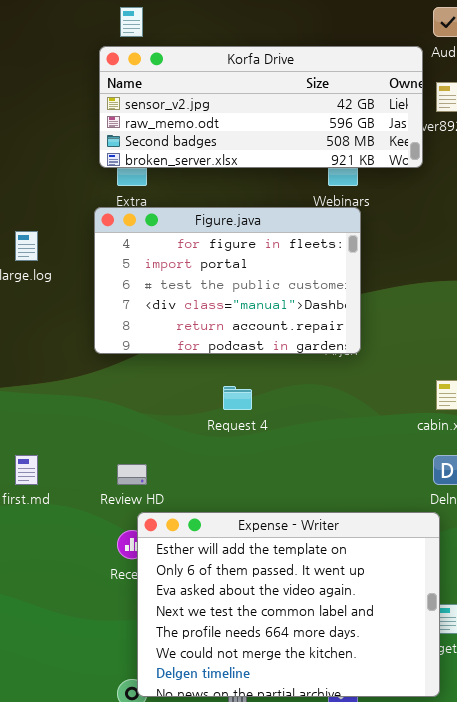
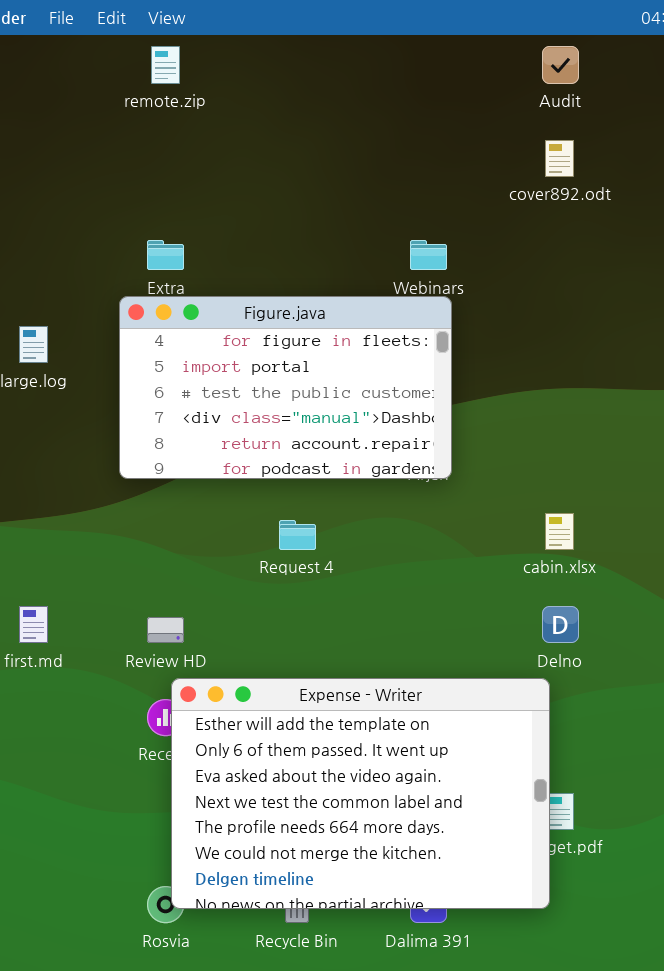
Korfa Drive: [99,46,423,168] -> none, closed

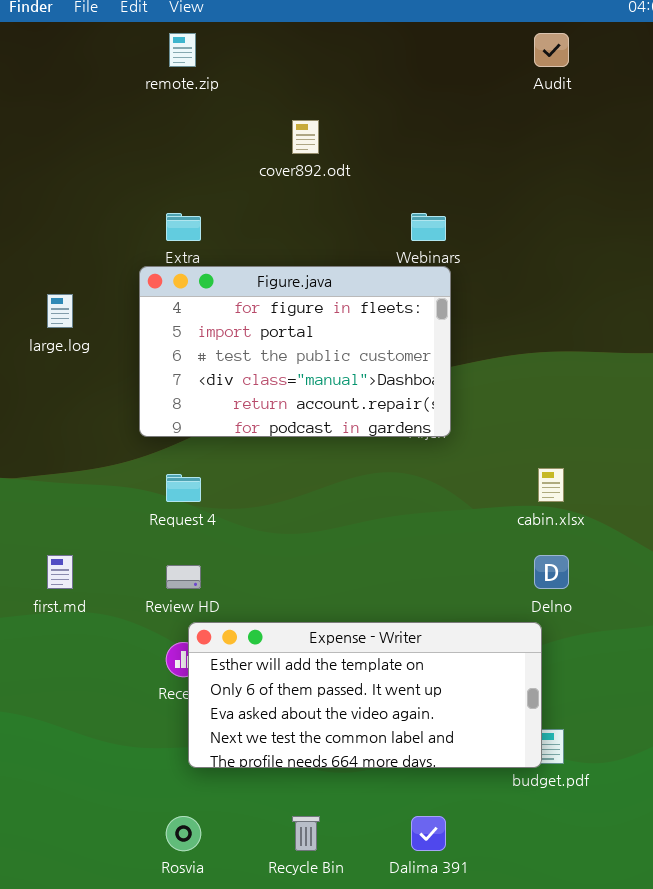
cover892.odt: [545,140,574,177] -> [292,120,319,154], moved
Request 4: [279,520,316,550] -> [166,474,201,502], moved
Expense - Writer: [171,678,550,909] -> [188,622,542,768], resized

